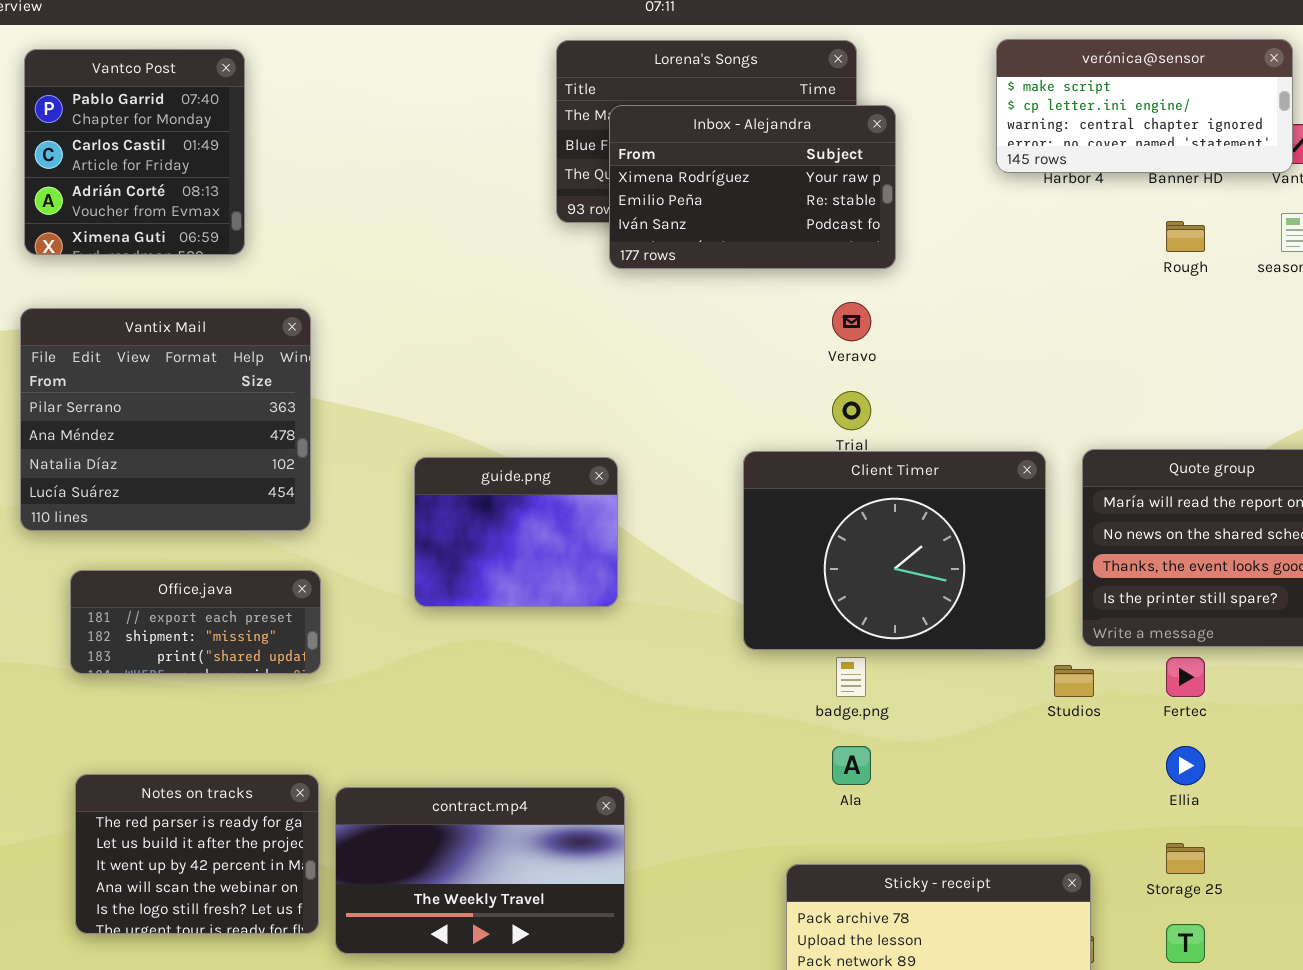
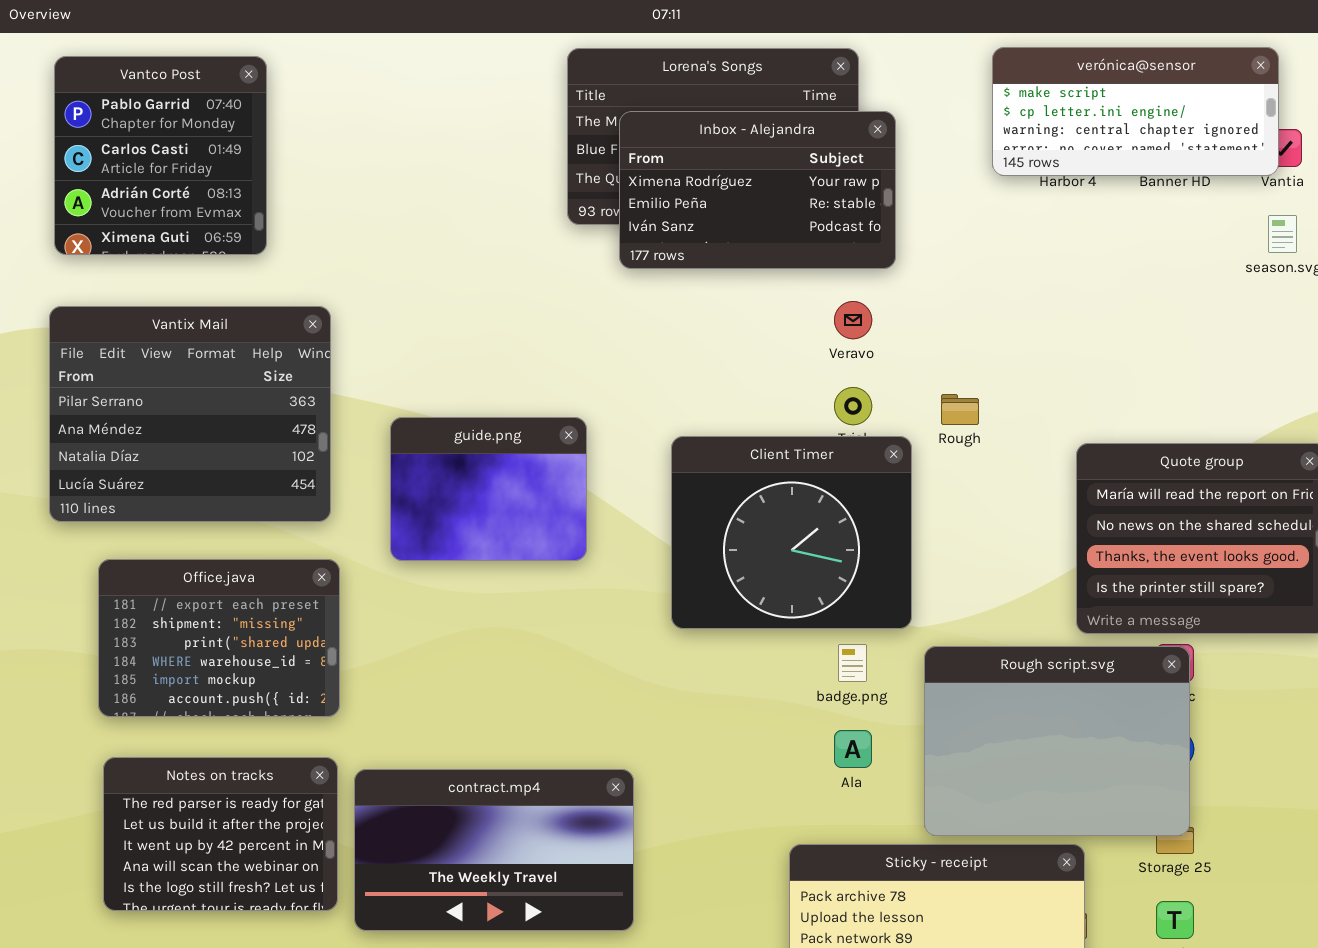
Rough: [1166,221,1205,252] -> [941,394,979,425], moved
Client Timer: [743,451,1046,650] -> [671,436,912,629], moved, resized
guide.png: [414,457,618,607] -> [390,417,587,561], moved
Office.java: [70,570,321,674] -> [98,559,340,717], resized
Rough script.svg: none -> [924,646,1190,836], opened

